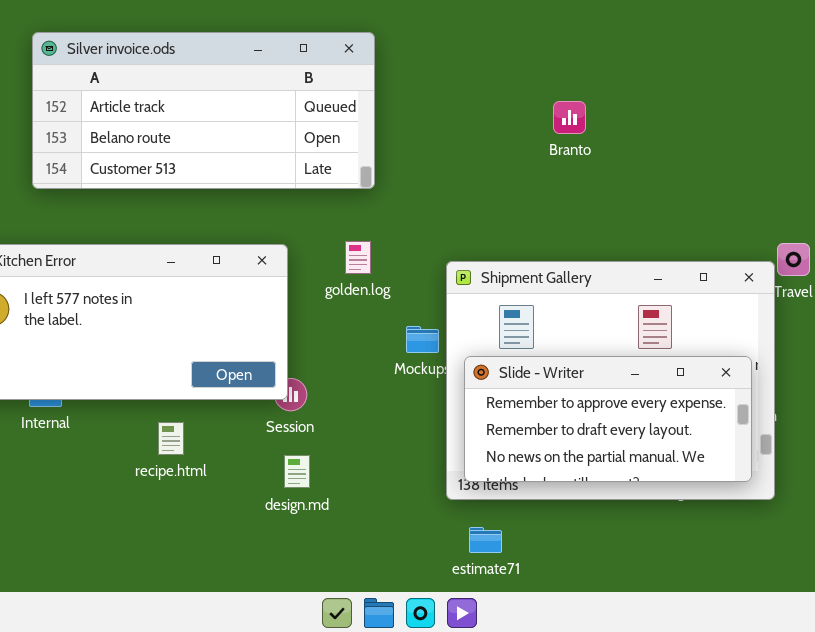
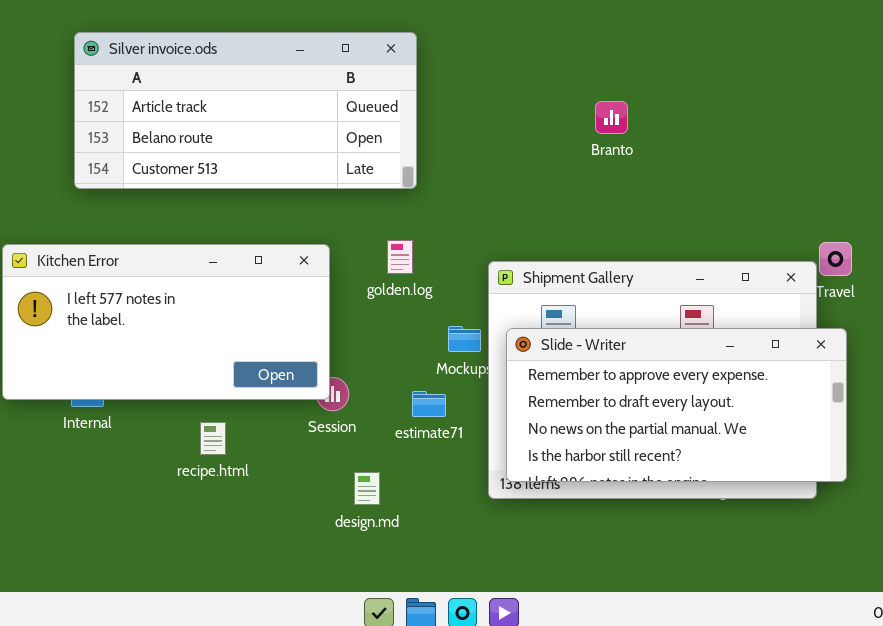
Slide - Writer: [464,356,752,482] -> [506,328,847,482], resized
design.md: [284,455,310,488] -> [354,472,380,505], moved
estimate71: [469,527,502,553] -> [412,391,446,417], moved

